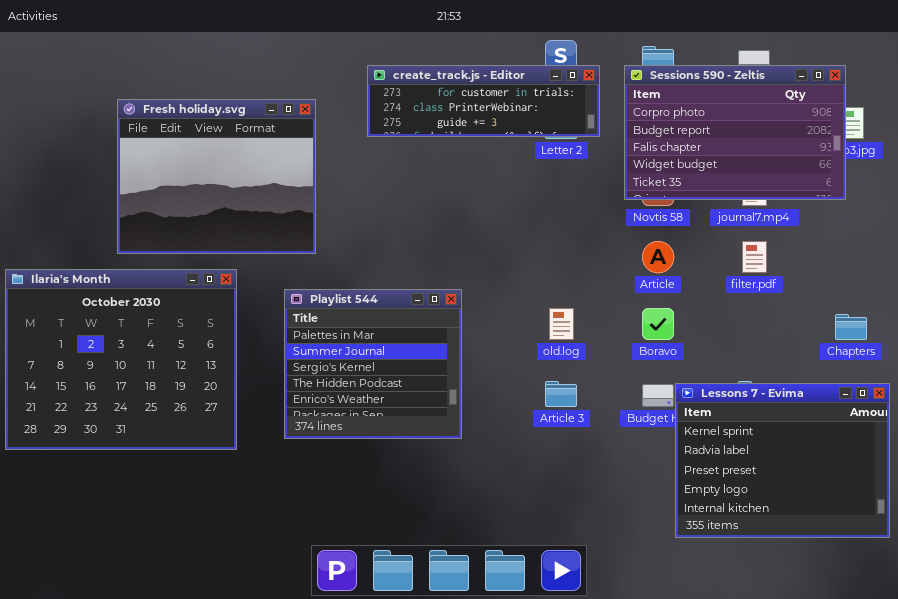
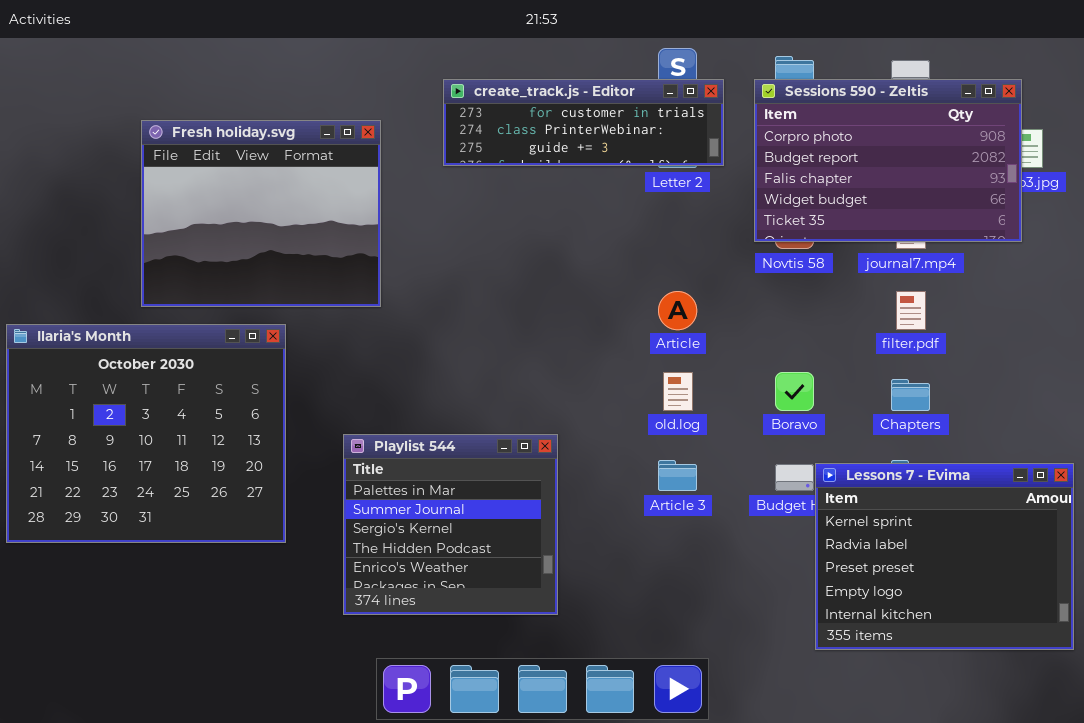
Article: [642,241,674,273] -> [658,291,697,330], moved
Playlist 544: [284,289,462,439] -> [343,434,558,615], moved
Chapters: [835,314,867,340] -> [891,379,930,411], moved

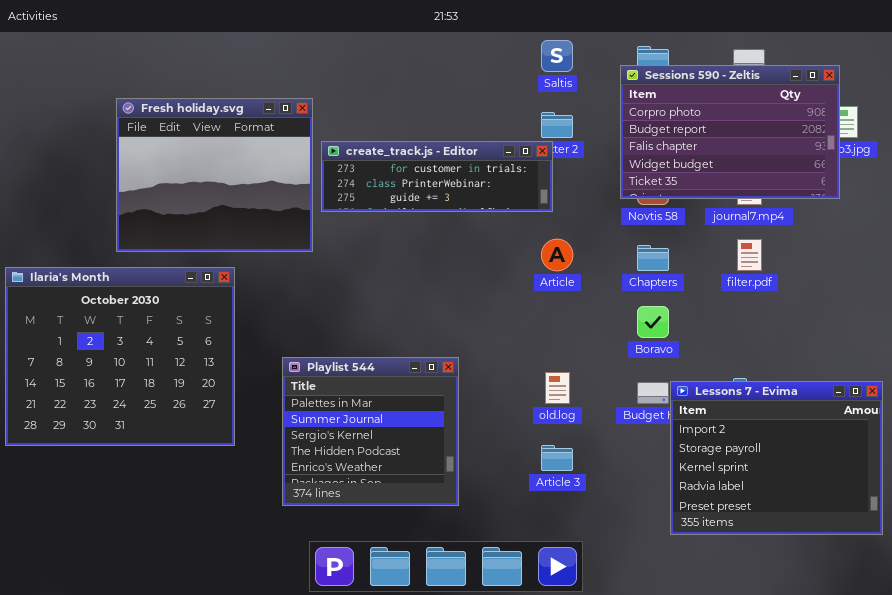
create_track.js - Editor: [443,79,724,166] -> [321,141,553,212], moved
old.log: [663,372,693,411] -> [545,372,570,404], moved
Chapters: [891,379,930,411] -> [637,245,669,271], moved
Article 3: [658,460,697,491] -> [541,445,573,471], moved
Lessons 7 - Evima: [815,463,1074,650] -> [670,381,883,535], scrolled up 2 rows

